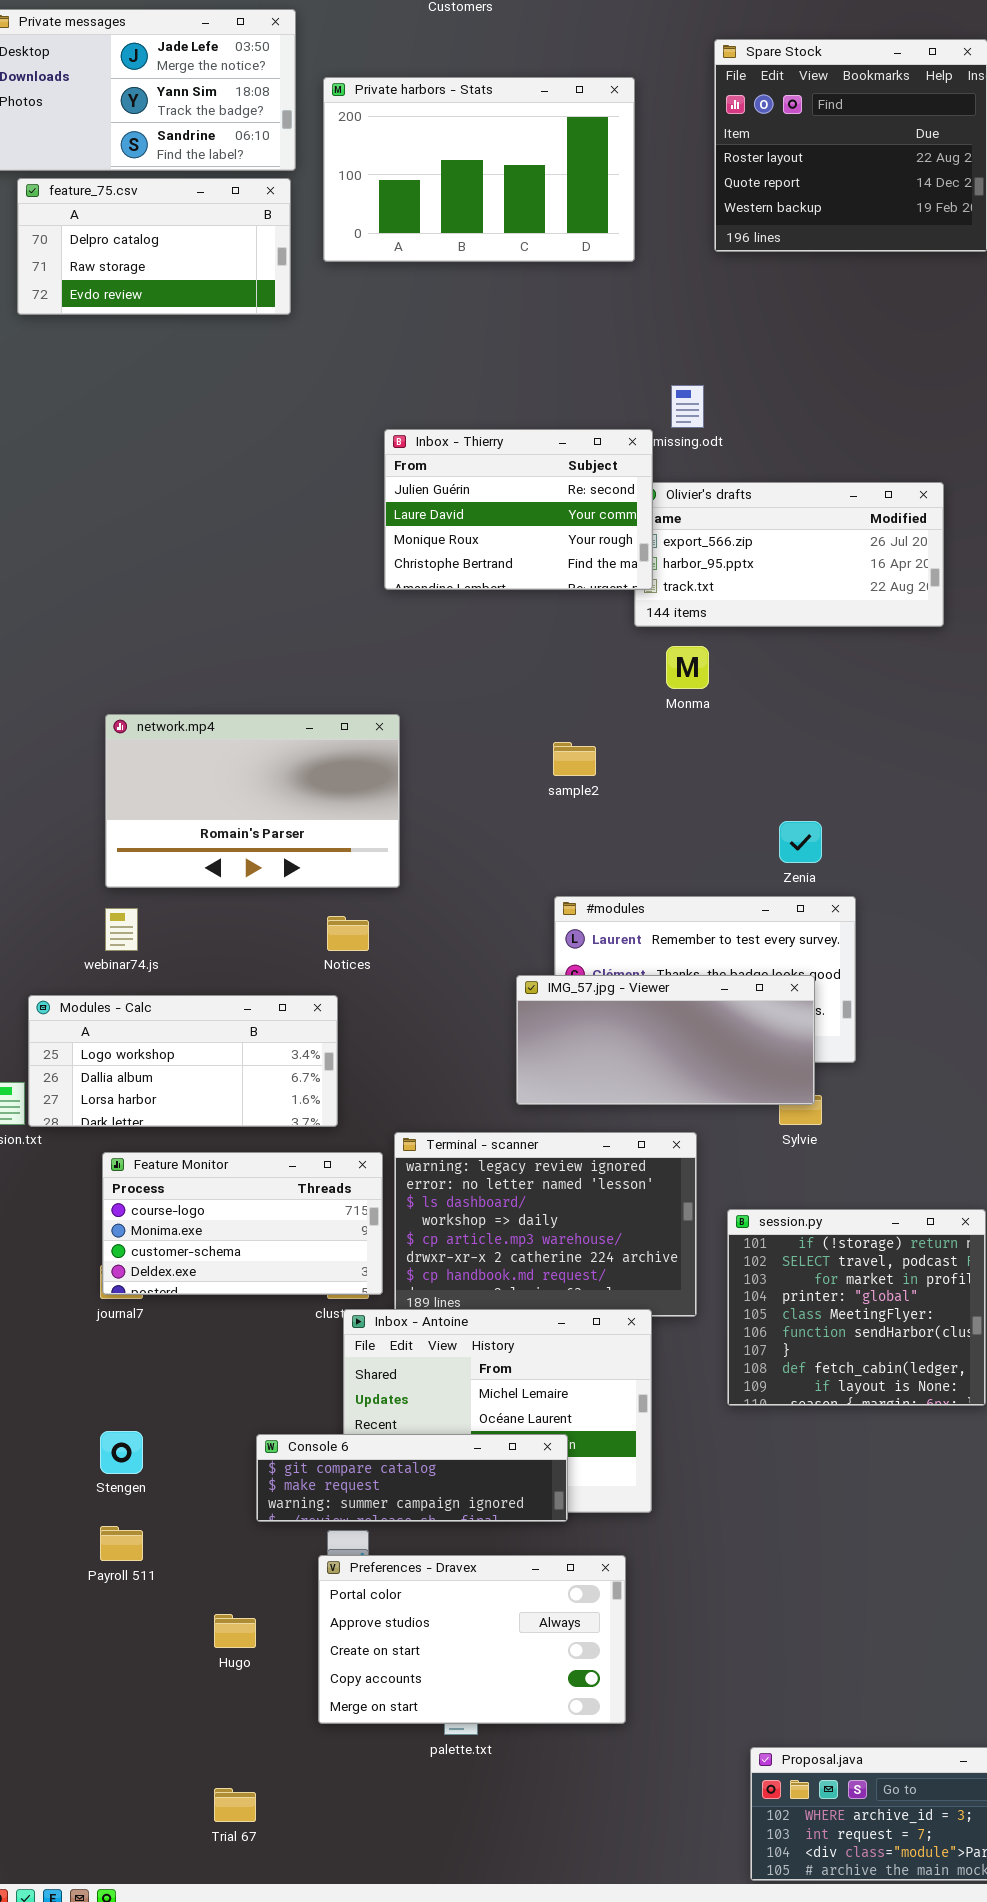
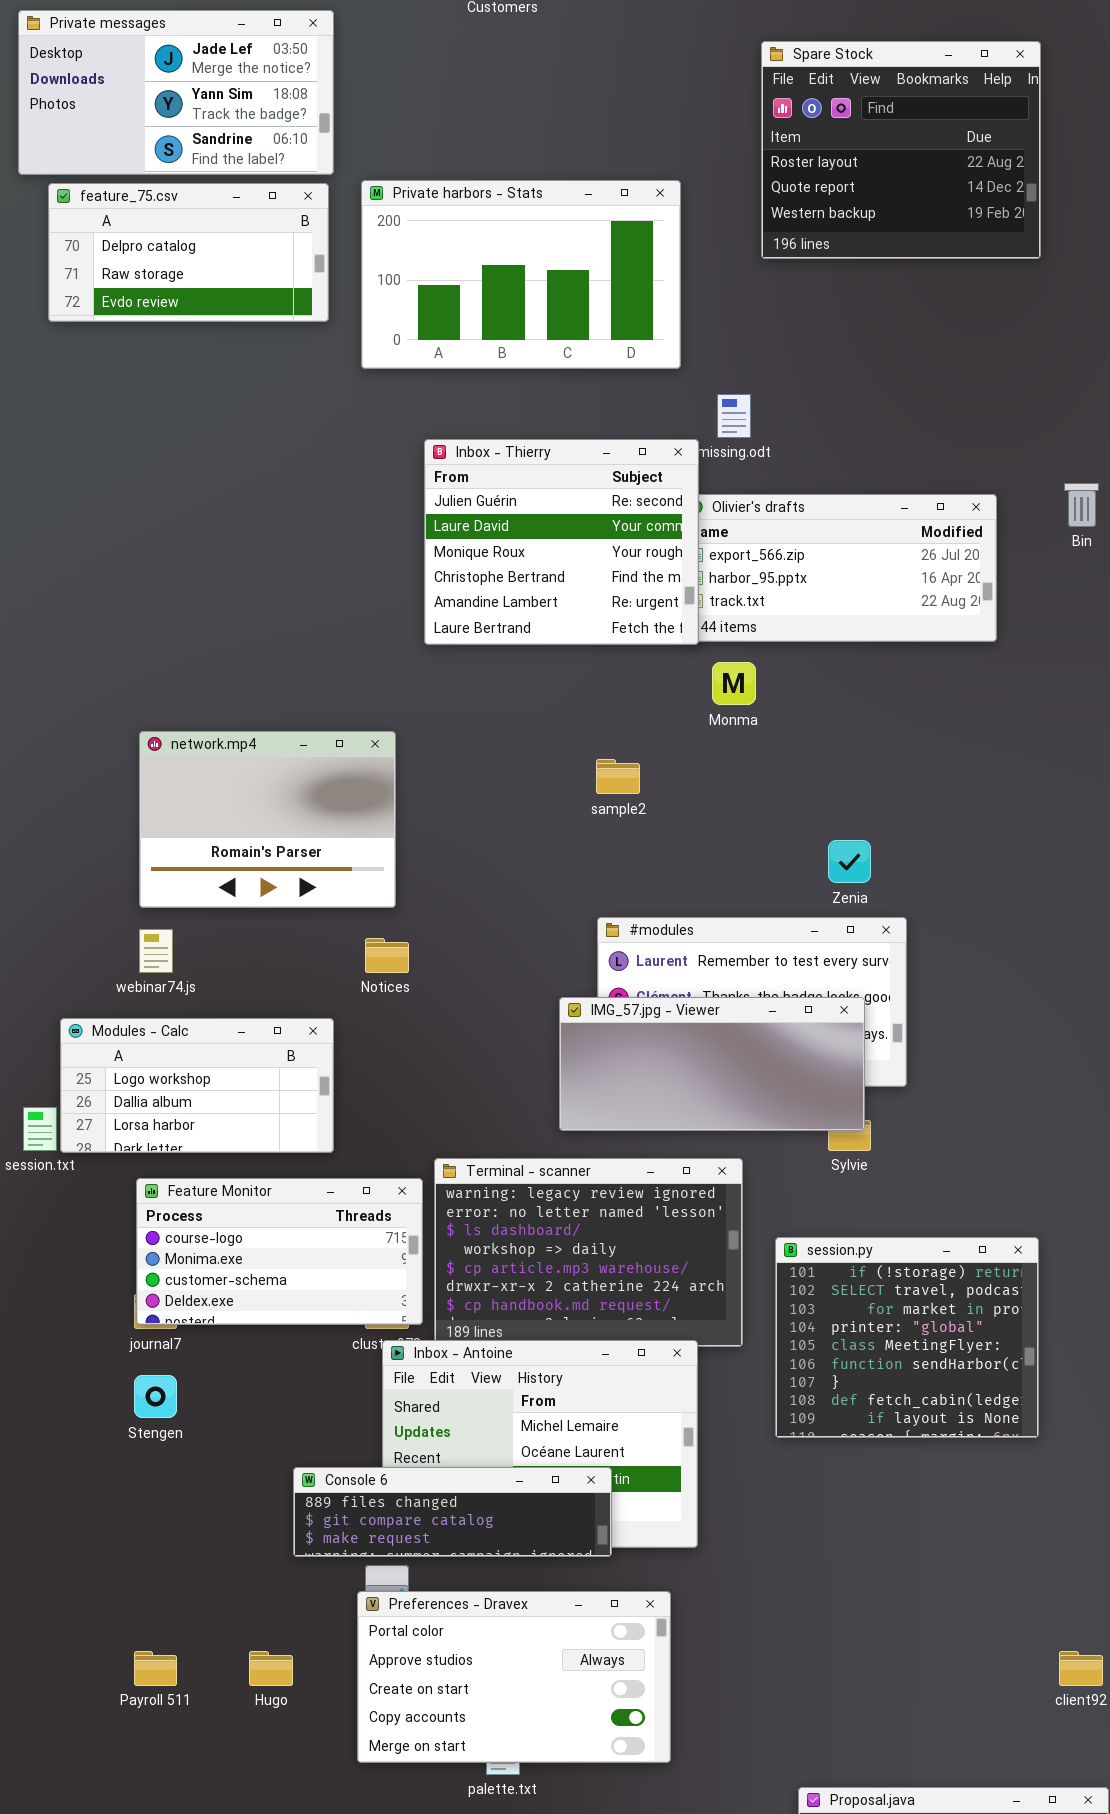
Private harbors - Stats: [323,77,635,262] -> [361,180,681,369], moved
Inbox - Thierry: [384,429,653,590] -> [424,439,699,645], resized
network.mp4: [105,714,400,888] -> [139,731,396,908], resized
Modules - Calc: [28,995,338,1127] -> [60,1018,334,1153], resized
Stengen: [100,1431,143,1474] -> [134,1375,177,1418], moved
Console 6: [256,1434,568,1522] -> [293,1467,612,1557], scrolled up 1 row
Payroll 511: [100,1526,143,1561] -> [134,1651,177,1686], moved

